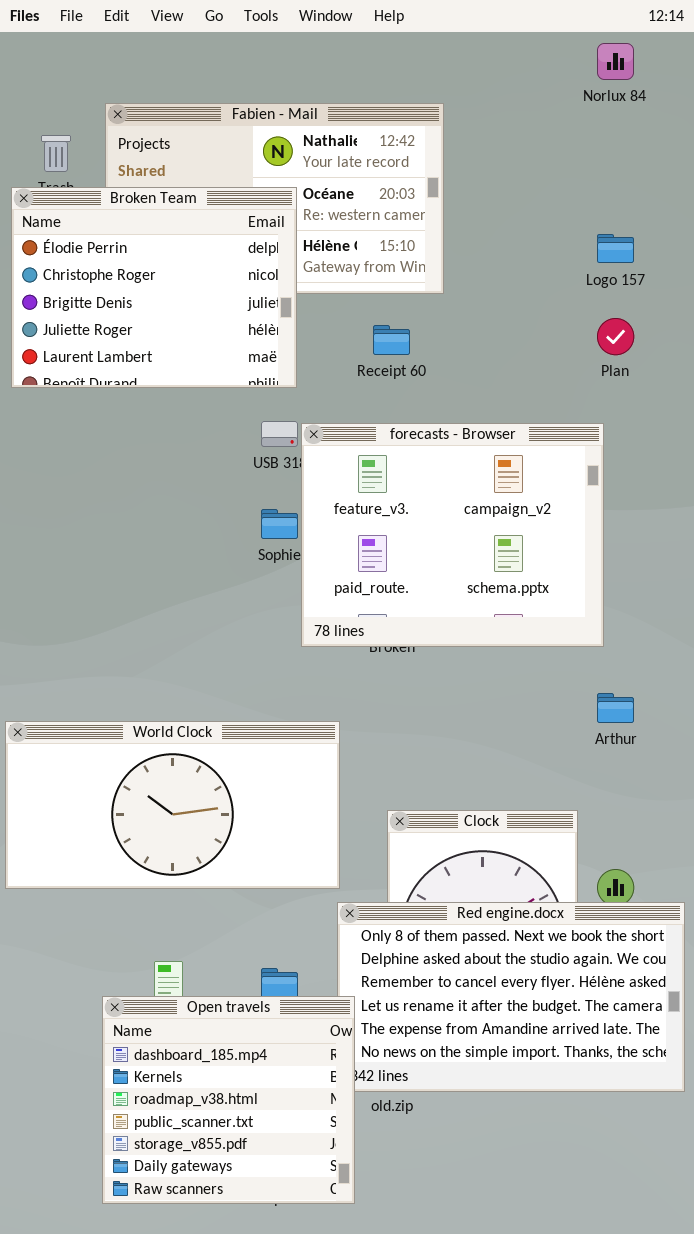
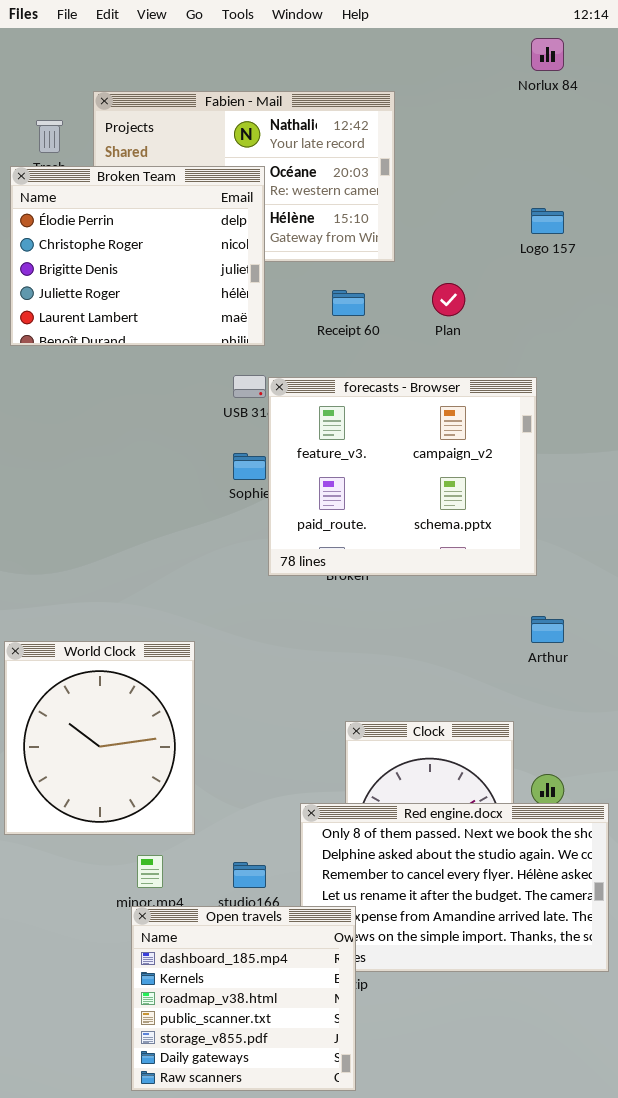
Plan: [597,318,634,355] -> [432,283,465,316], moved
World Clock: [5,721,340,889] -> [4,641,195,835], resized
Open travels: [102,996,355,1204] -> [131,906,356,1091], moved

